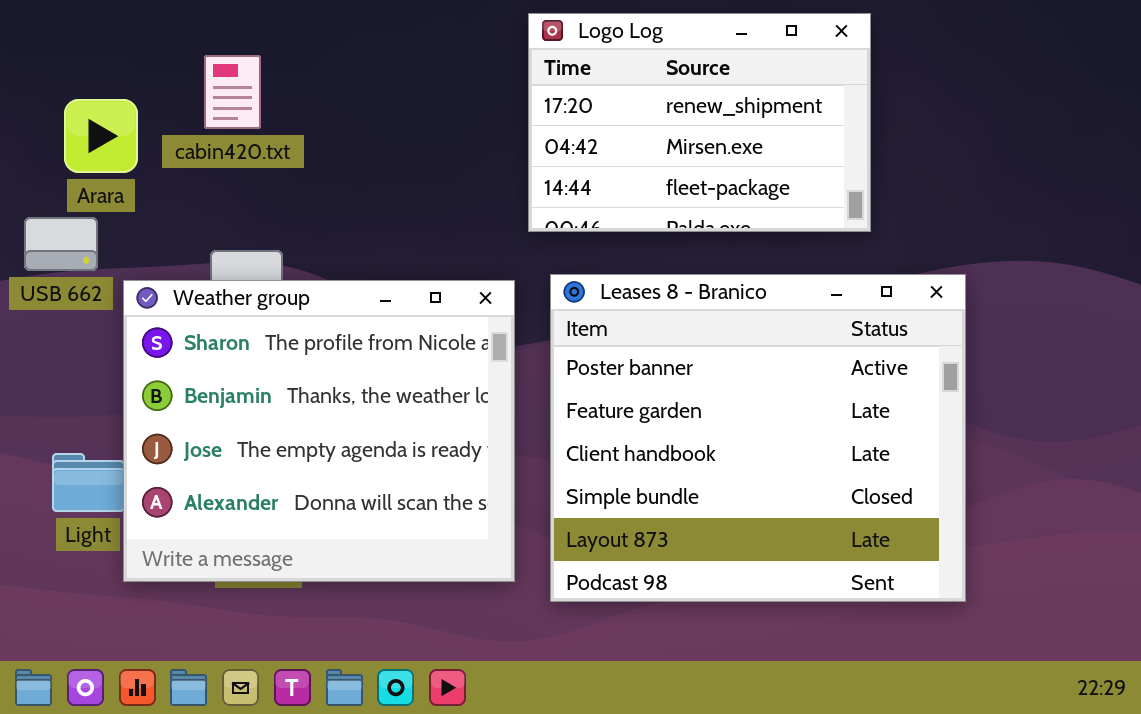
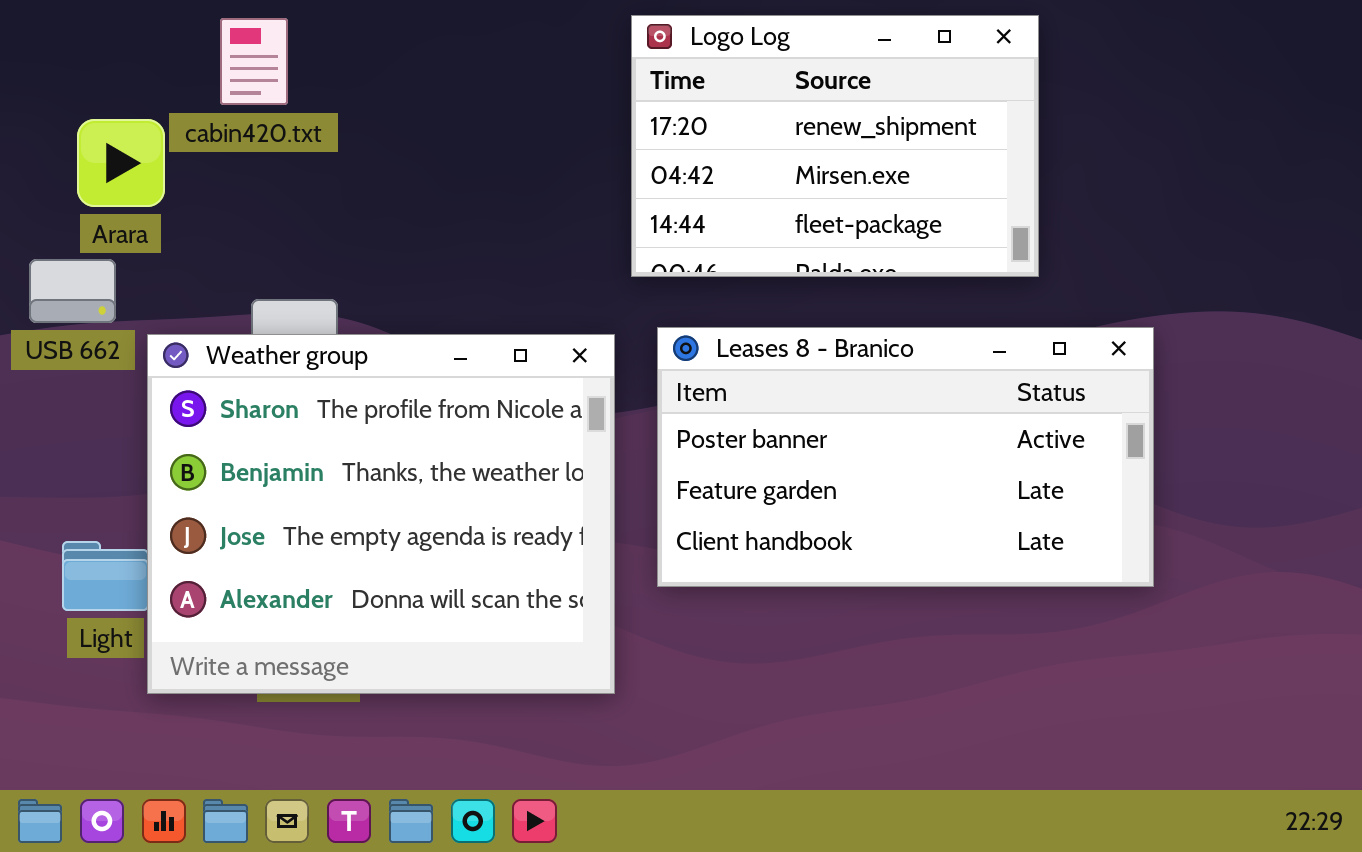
cabin420.txt: [204,55,261,129] -> [220,18,288,105], moved
Leases 8 - Branico: [550,274,966,602] -> [657,327,1154,587], resized

